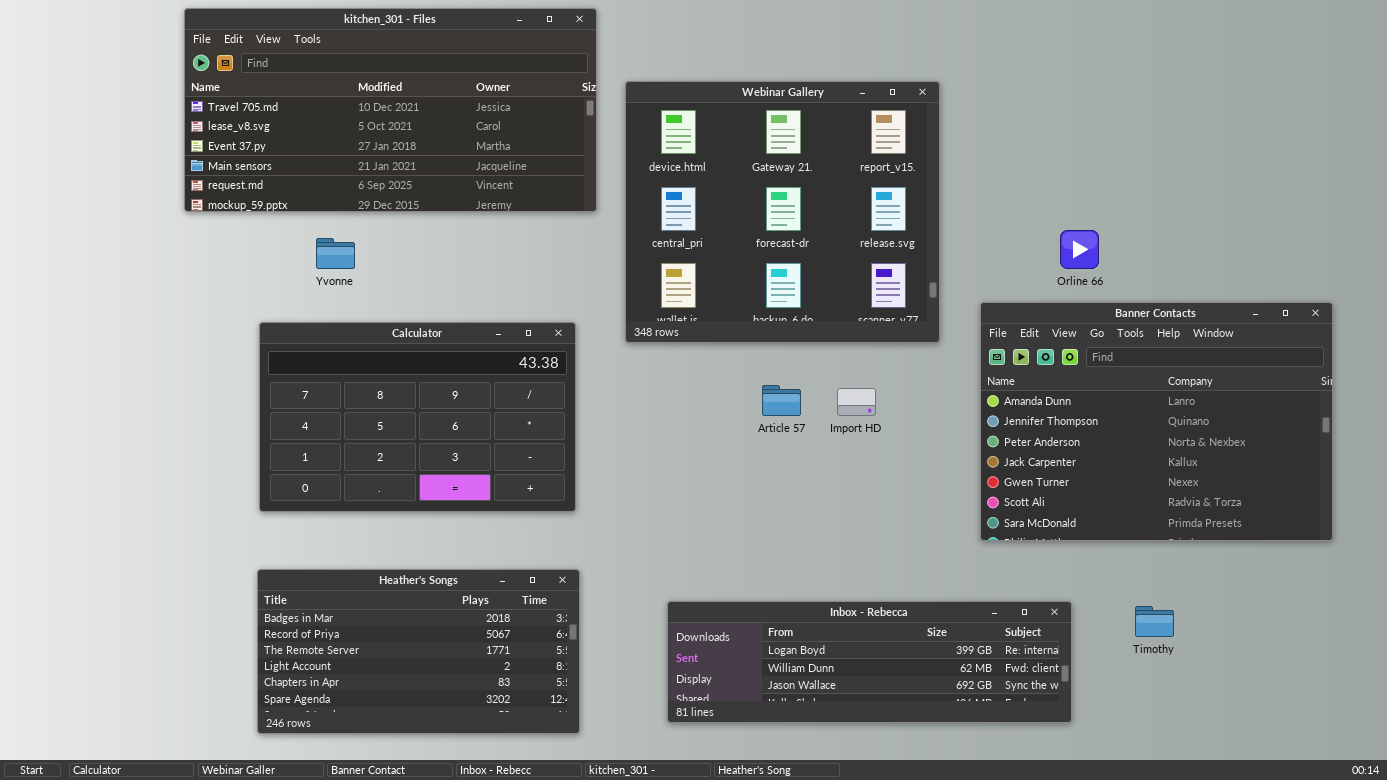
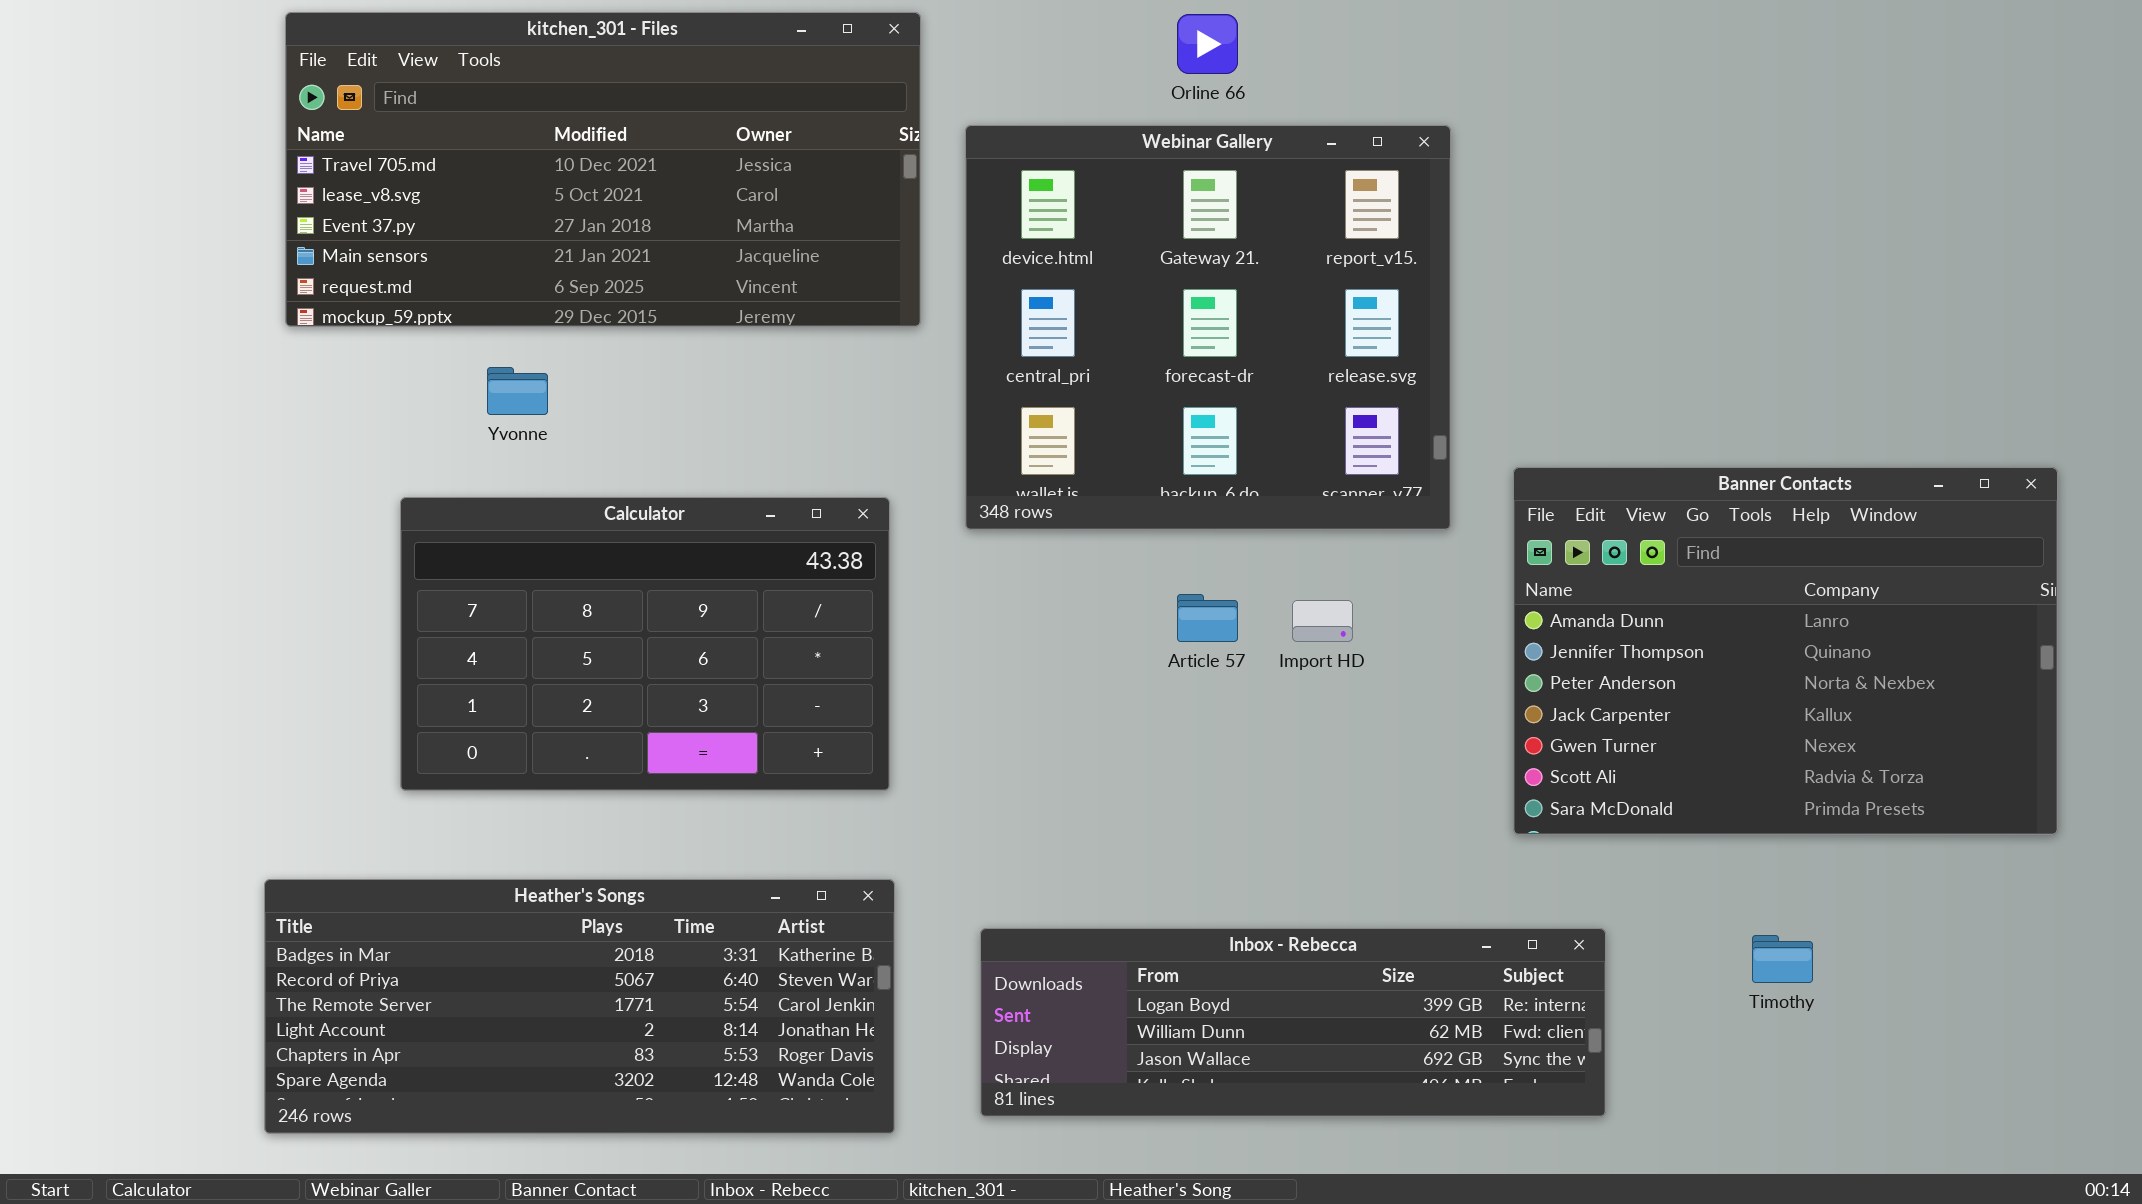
Orline 66: [1060,230,1099,269] -> [1177,14,1238,74], moved
Heather's Songs: [257,569,580,734] -> [264,879,895,1134], resized
Inbox - Rebecca: [667,601,1072,723] -> [980,928,1606,1117], moved

